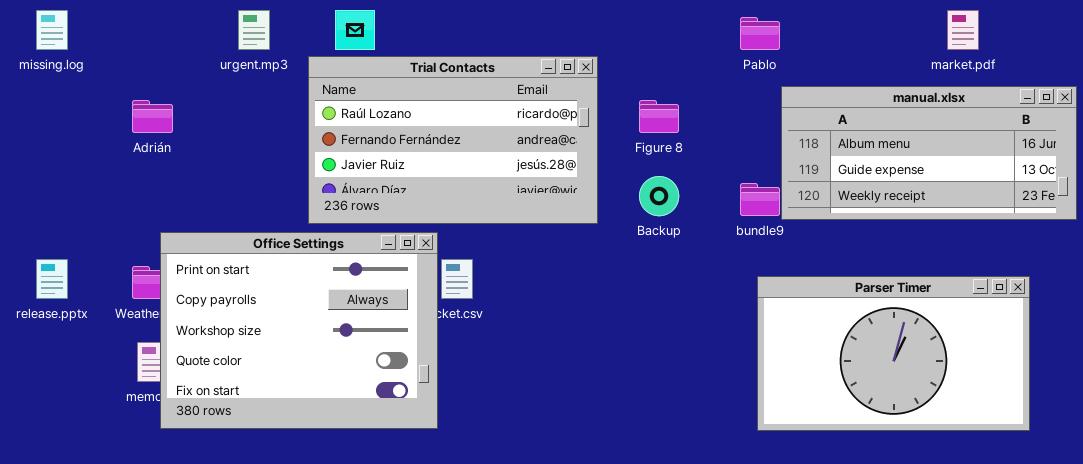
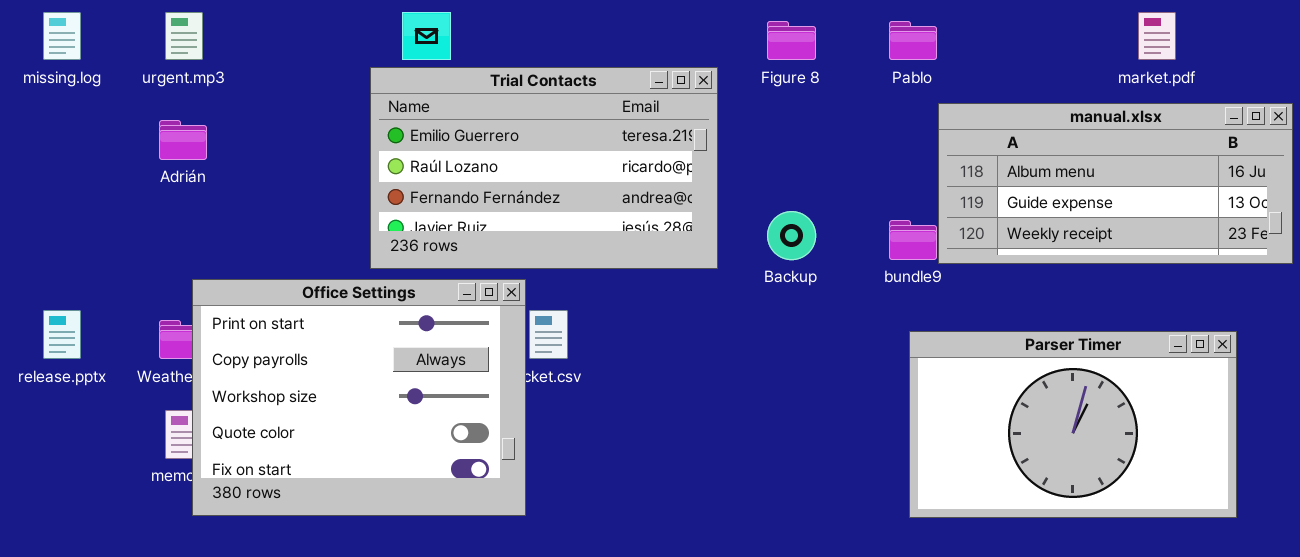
urgent.mp3: [238,10,270,50] -> [165,12,203,60], moved
Trial Contacts: [308,56,598,224] -> [370,67,718,269], scrolled up 1 row
Figure 8: [639,100,679,133] -> [767,21,816,60], moved

